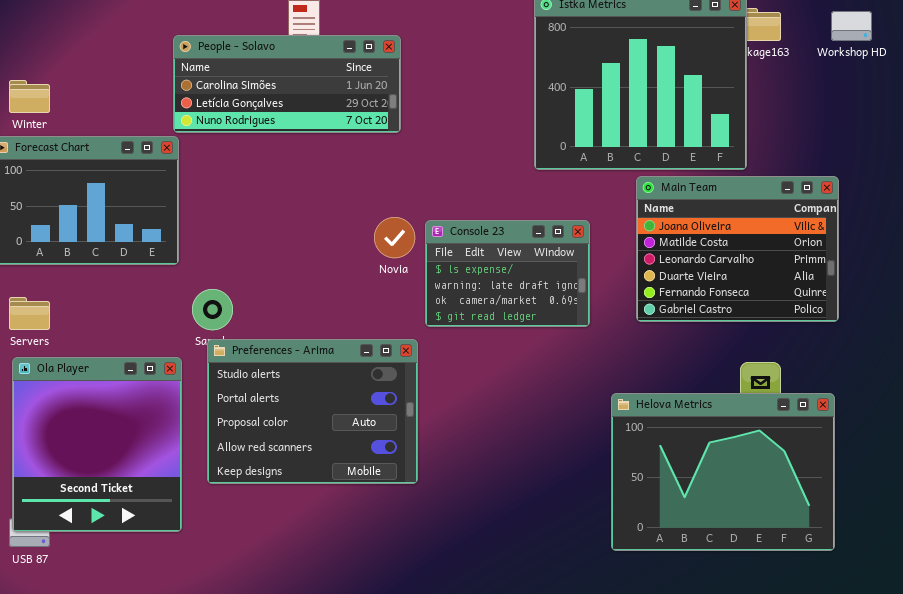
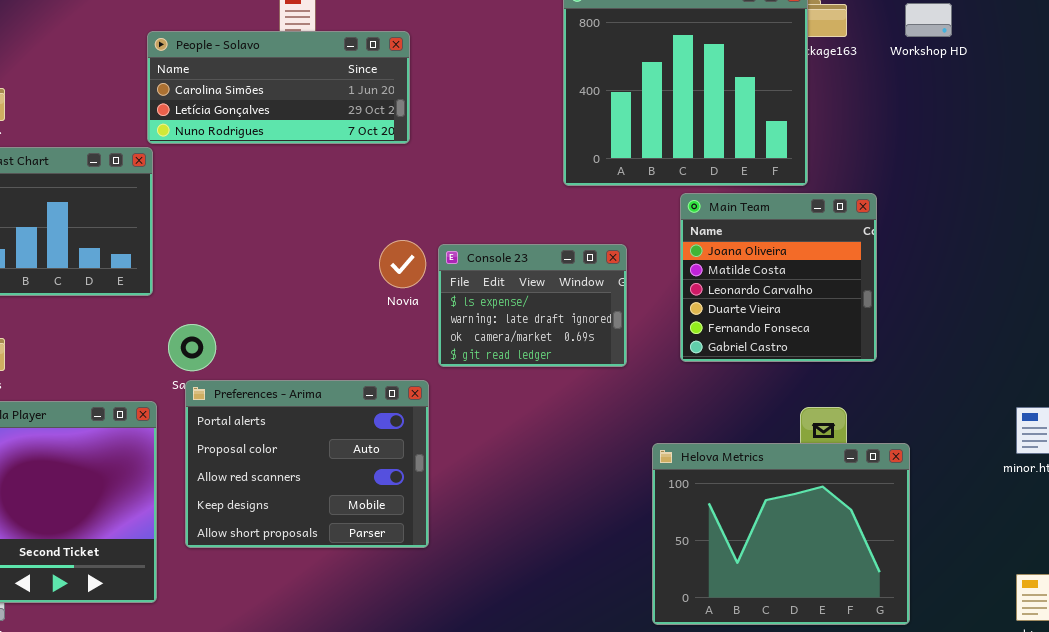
Main Team: [636,176,839,322] -> [680,193,877,362], resized
Preferences - Arima: [207,339,418,484] -> [185,380,429,548], scrolled down 1 row

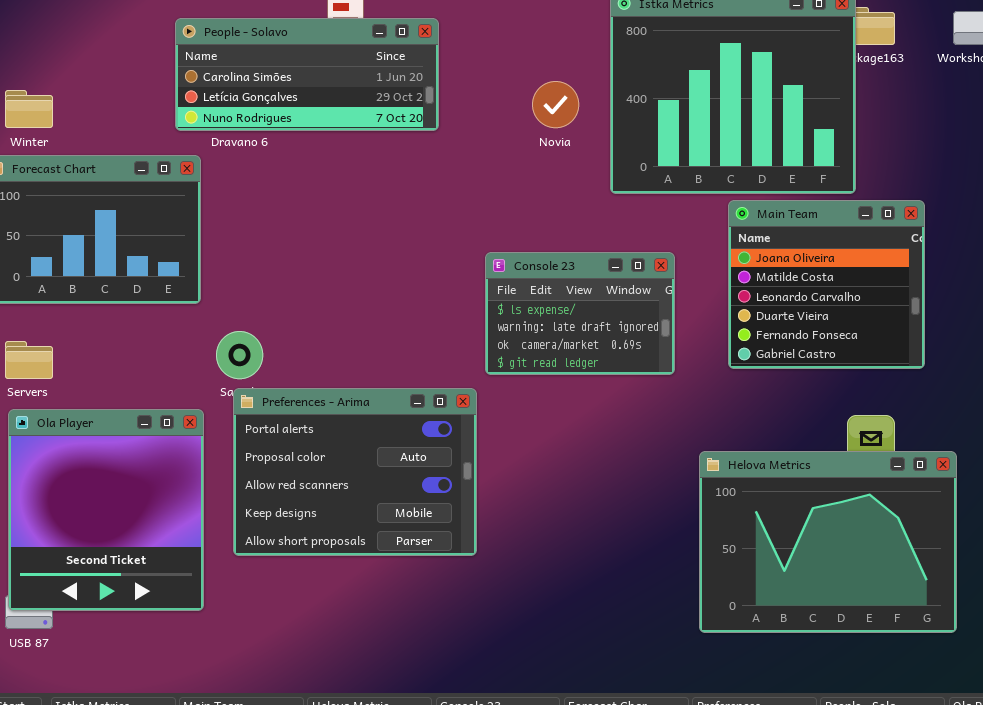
People - Solavo: [147,31,410,144] -> [175,18,439,131], moved
Novia: [379,240,426,288] -> [532,81,579,128], moved

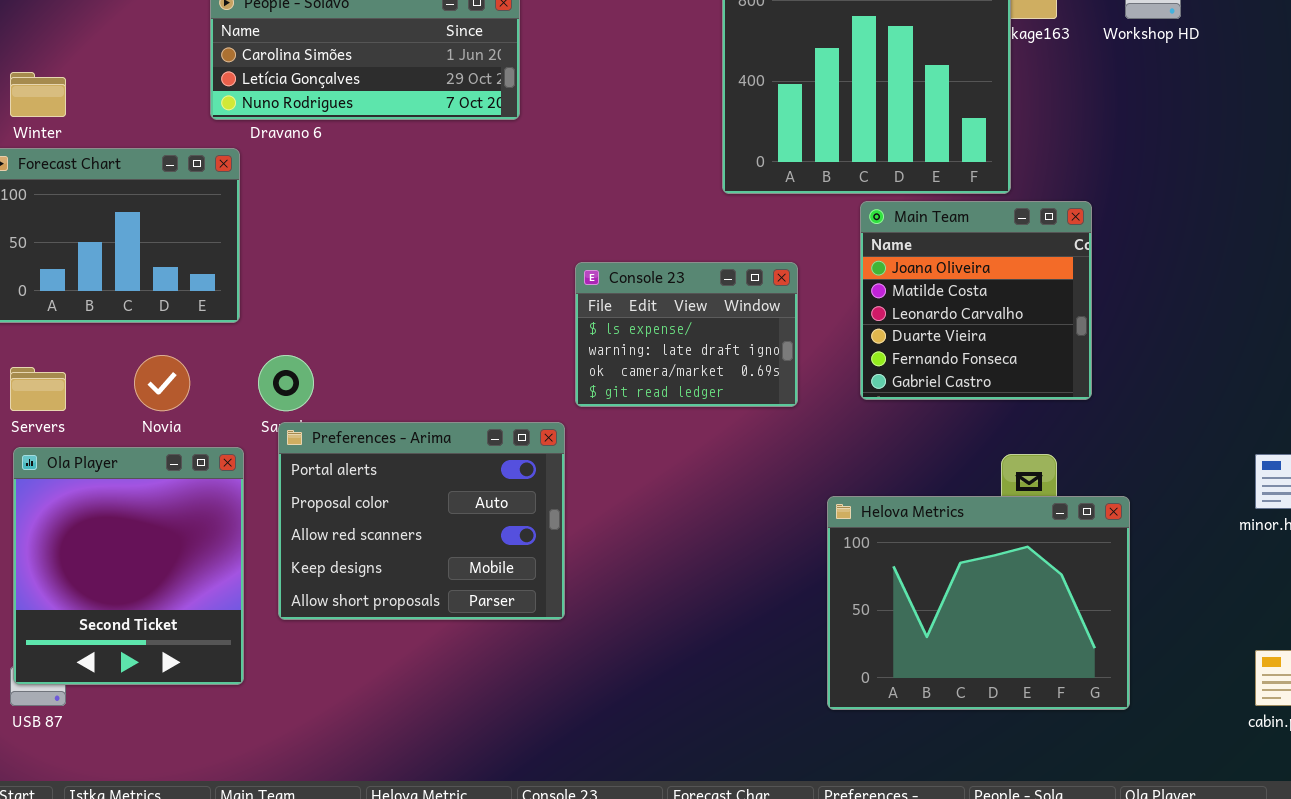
Novia: [532,81,579,128] -> [134,355,190,411], moved

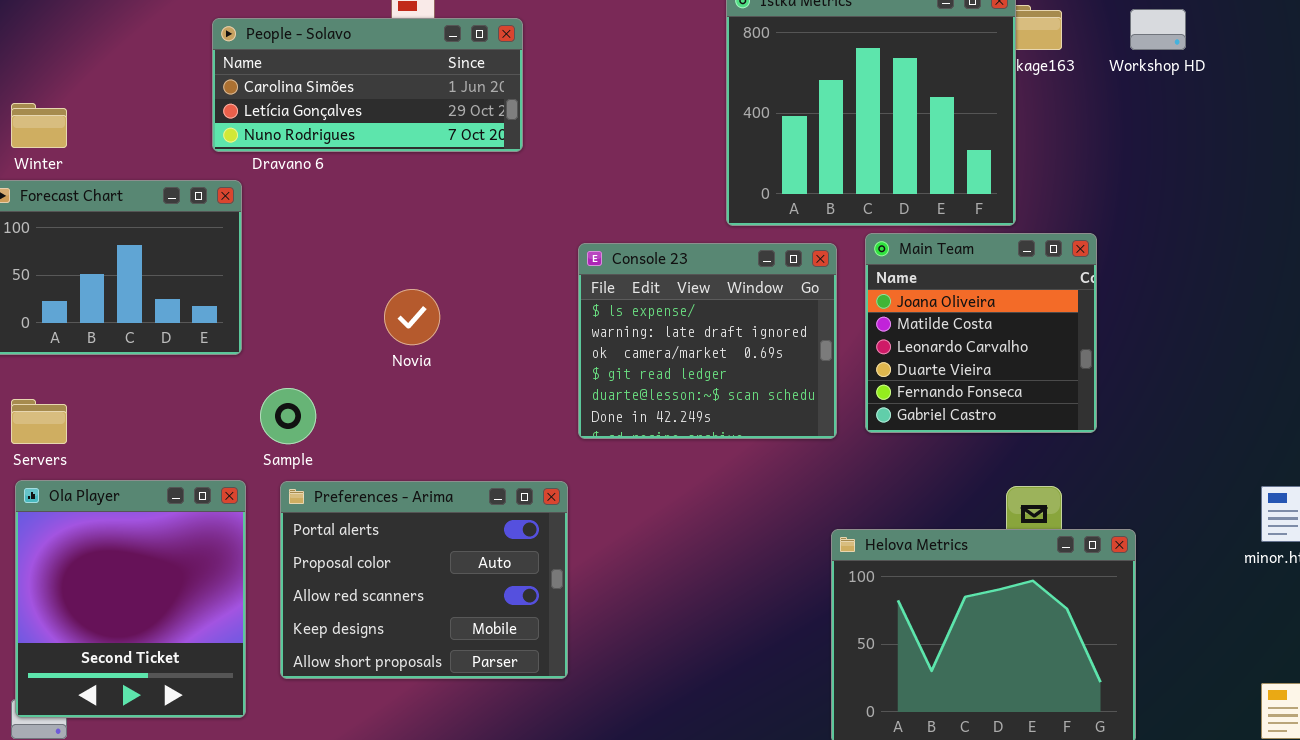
Console 23: [575,262,798,407] -> [578,243,837,439], resized
Novia: [134,355,190,411] -> [384,289,440,345], moved
Preferences - Arima: [278,422,565,620] -> [280,481,568,679], moved

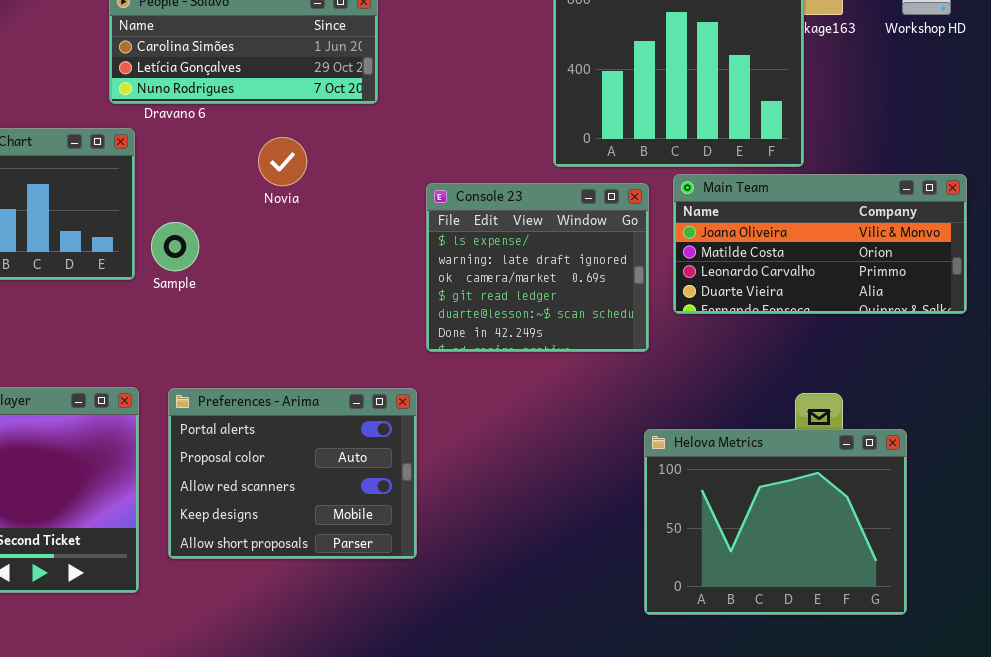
Main Team: [865,233,1097,433] -> [673,174,967,314], resized
Novia: [384,289,440,345] -> [258,137,307,186], moved
Sample: [260,388,316,444] -> [151,222,199,271], moved

